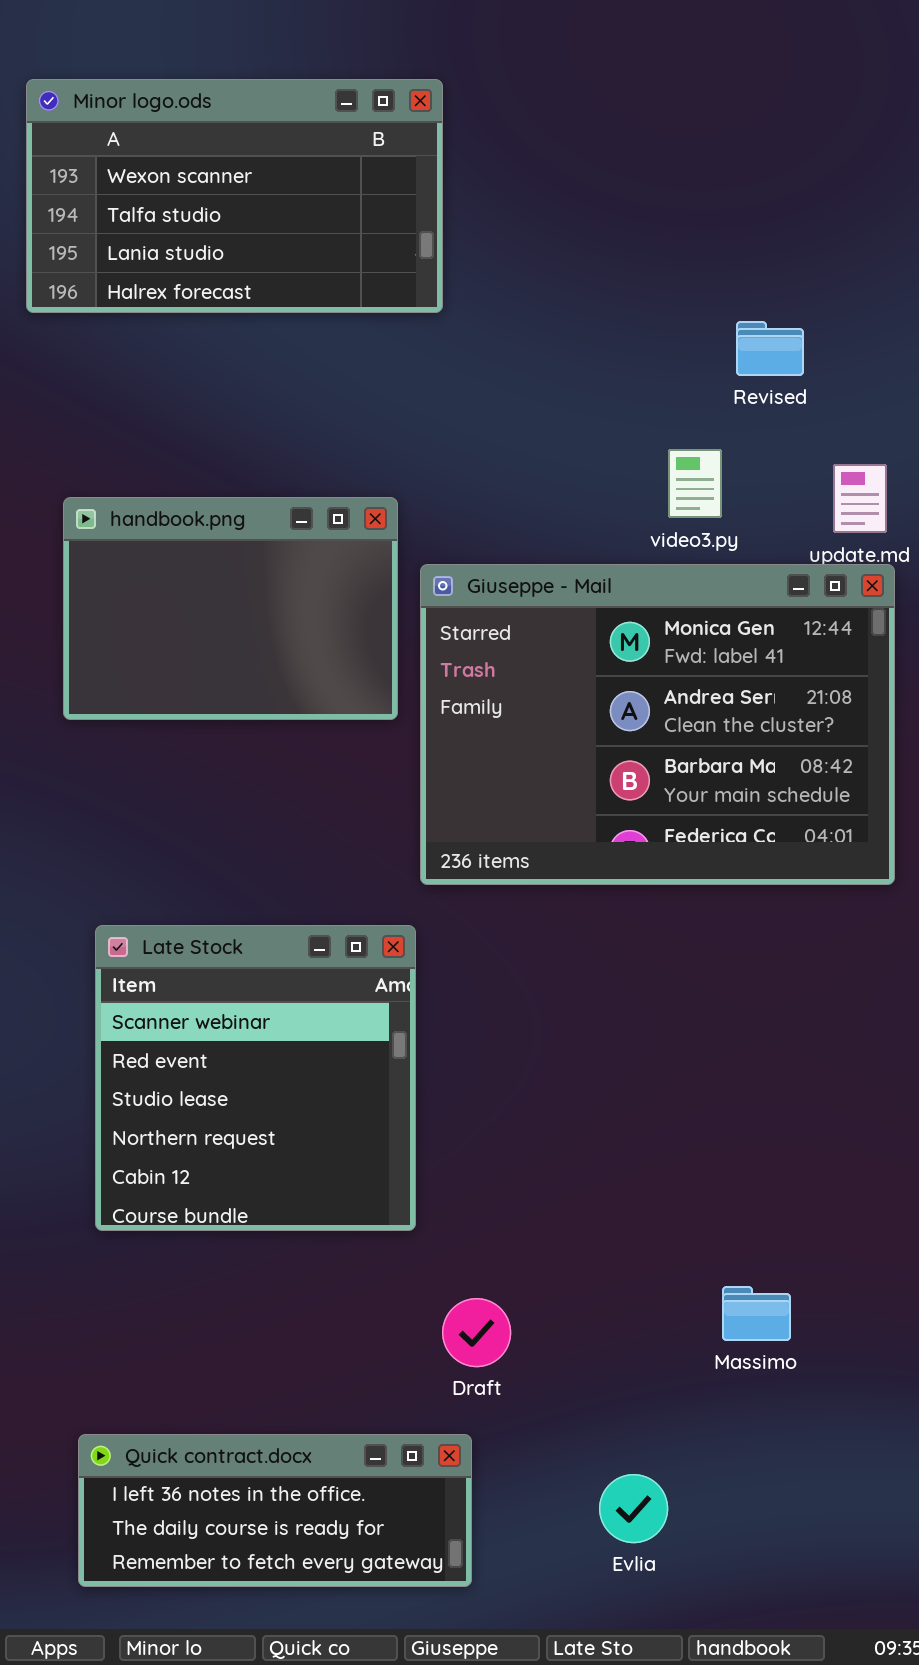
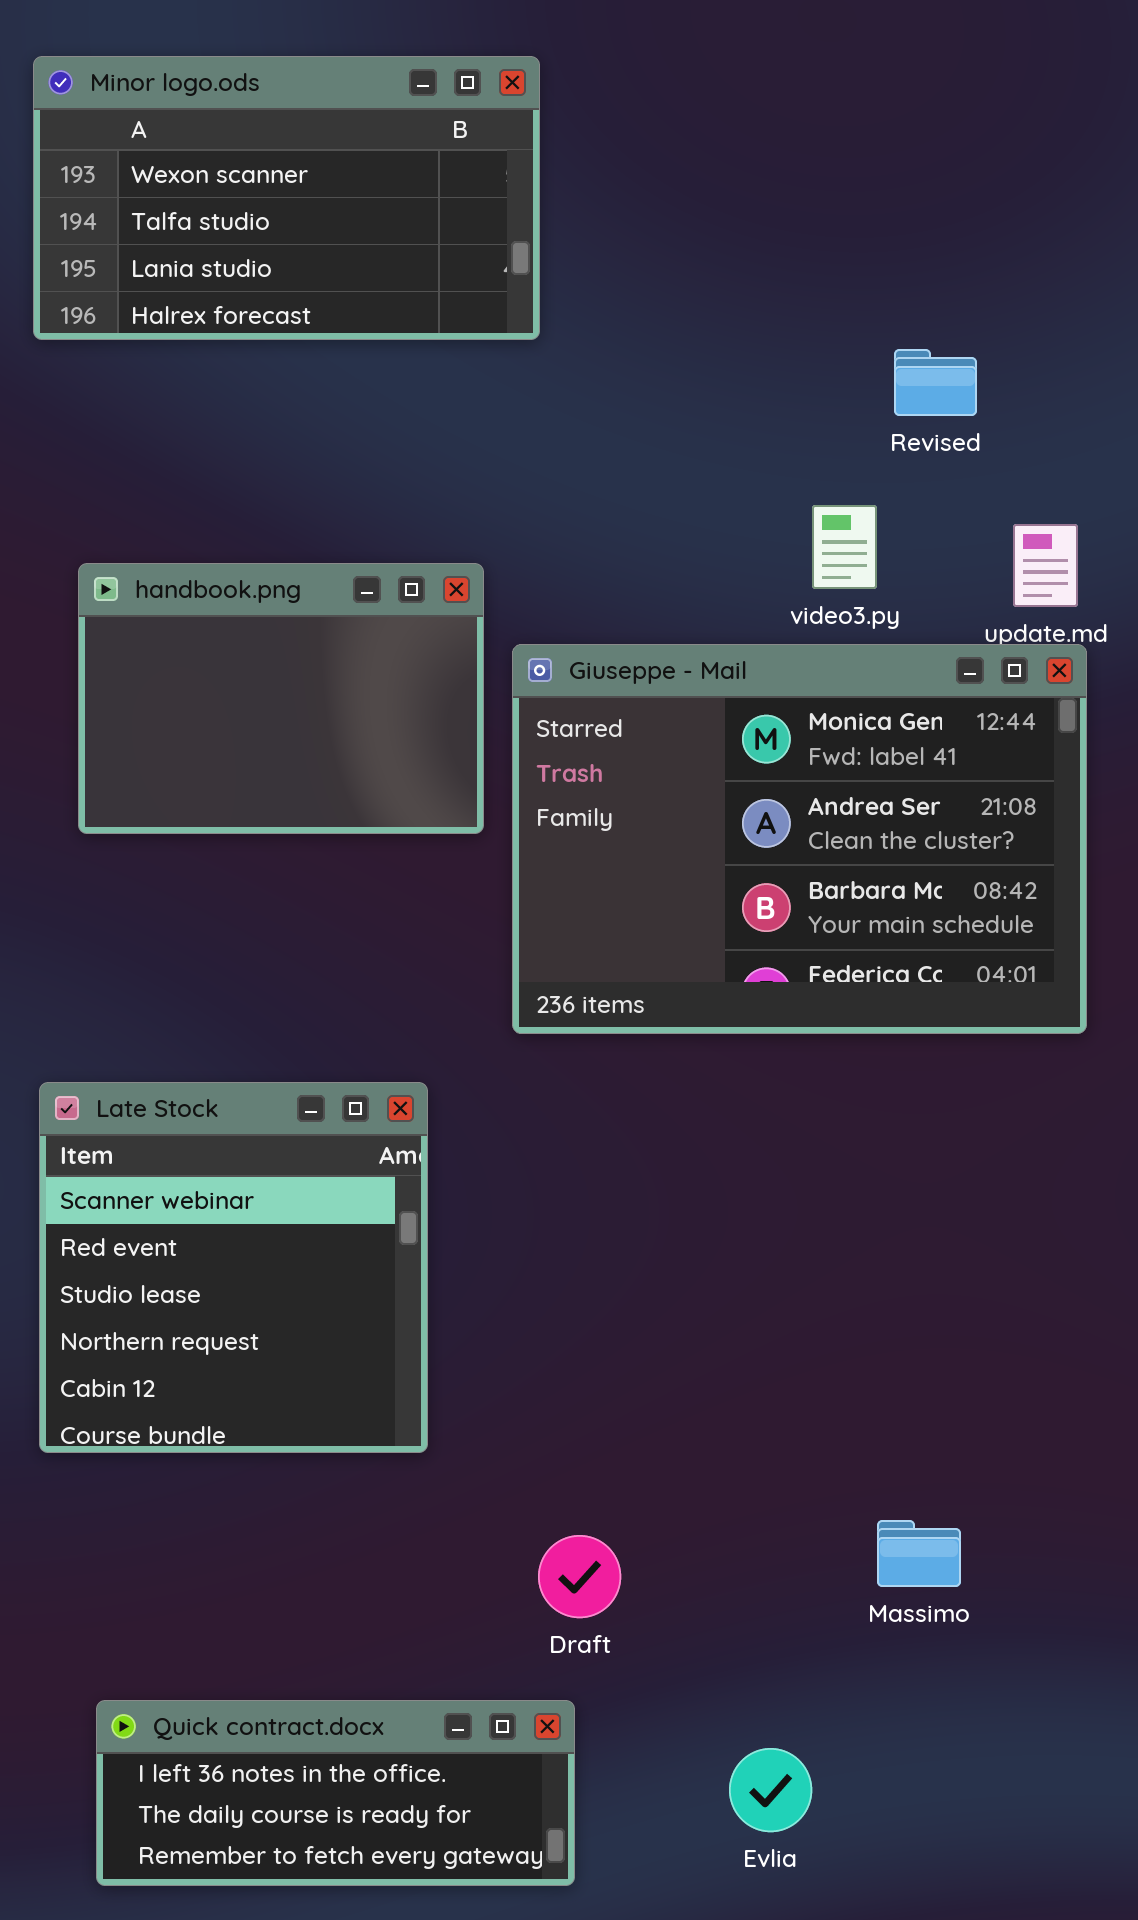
Late Stock: [95,925,416,1231] -> [39,1082,428,1453], moved

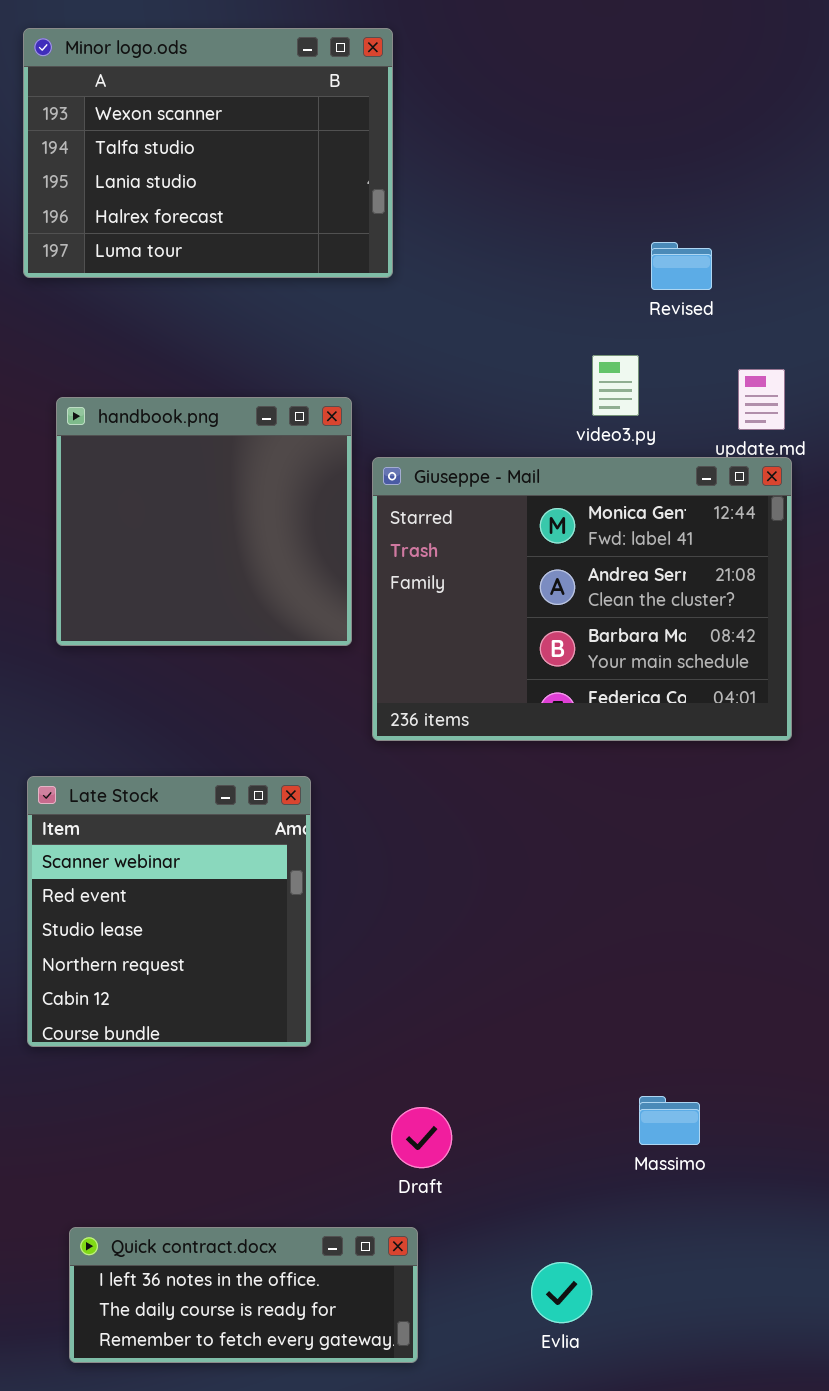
Minor logo.ods: [33,56,540,340] -> [23,28,393,278], resized
handbook.png: [78,563,484,834] -> [56,397,352,646], resized

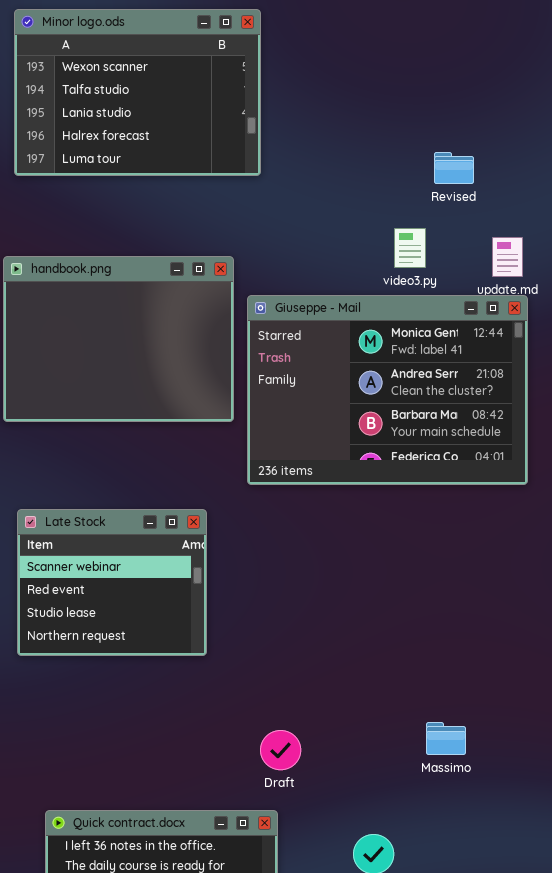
handbook.png: [56,397,352,646] -> [3,256,234,422], resized
Late Stock: [27,776,311,1047] -> [17,509,207,656], resized

